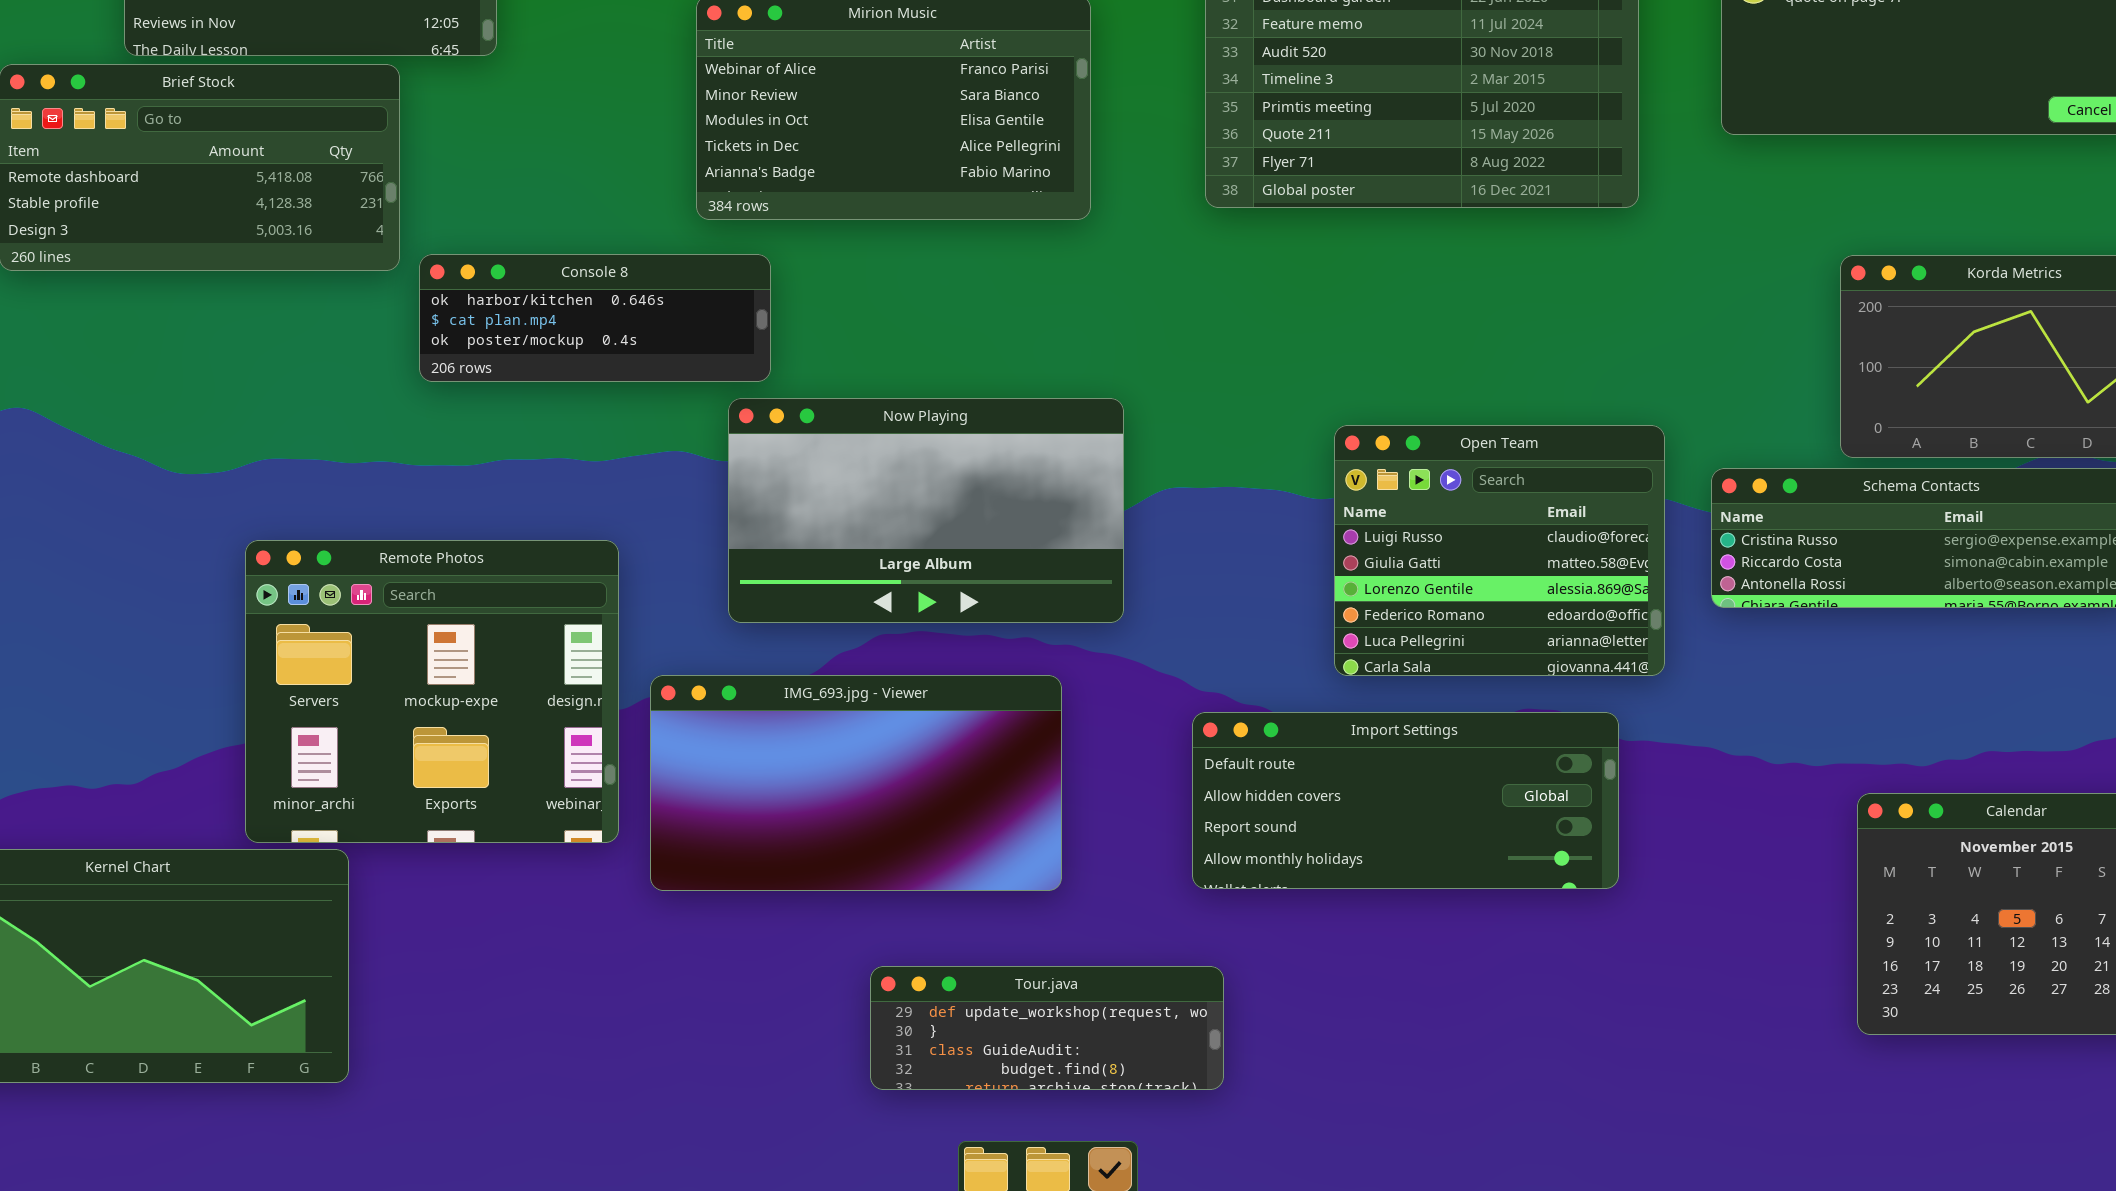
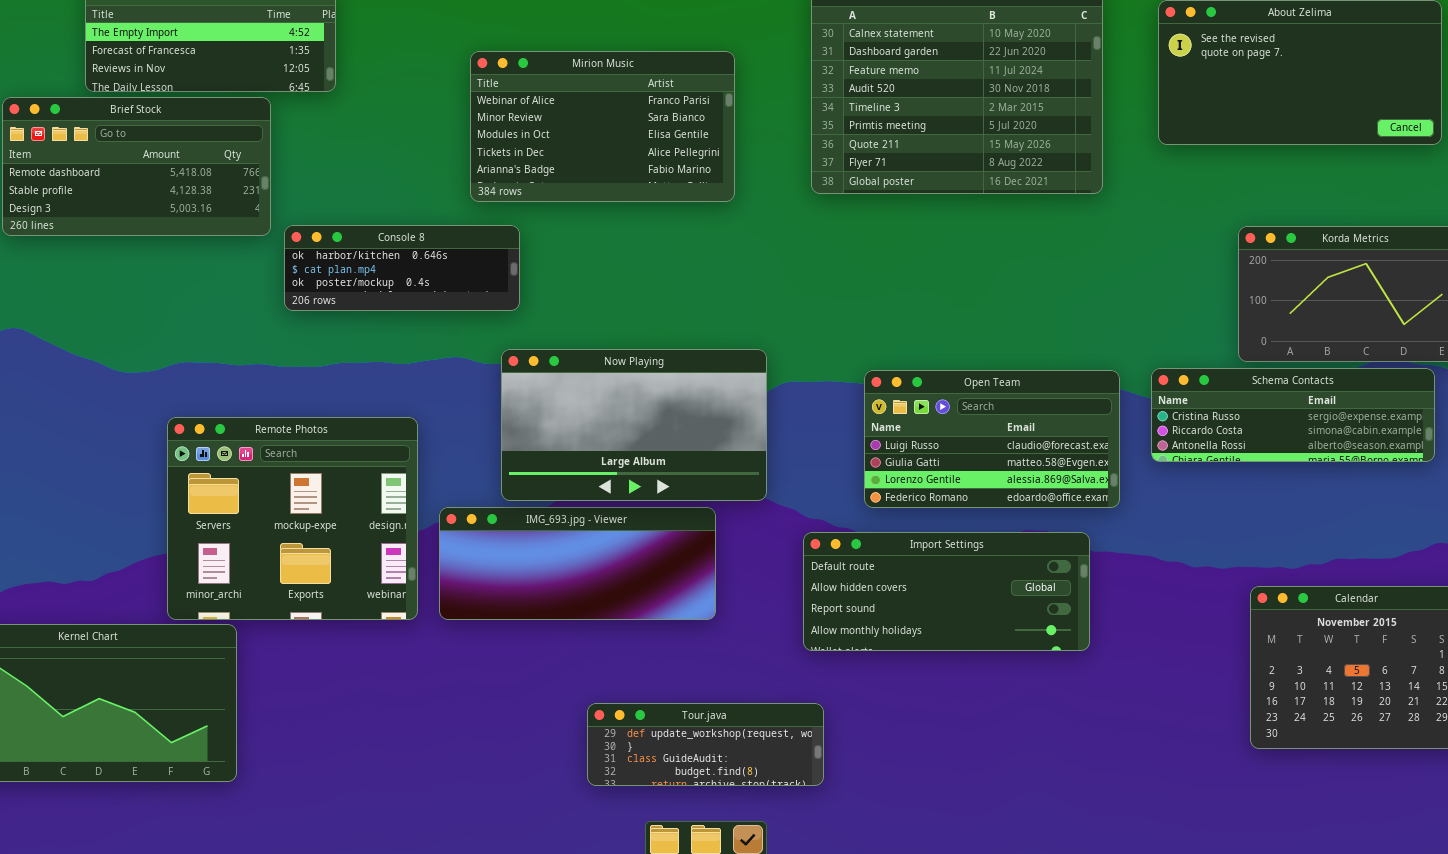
Now Playing: [728,398,1124,623] -> [501,349,767,501], moved
Open Team: [1334,425,1665,676] -> [864,370,1120,508], resized
IMG_693.jpg - Viewer: [650,675,1062,891] -> [439,507,716,620], resized

